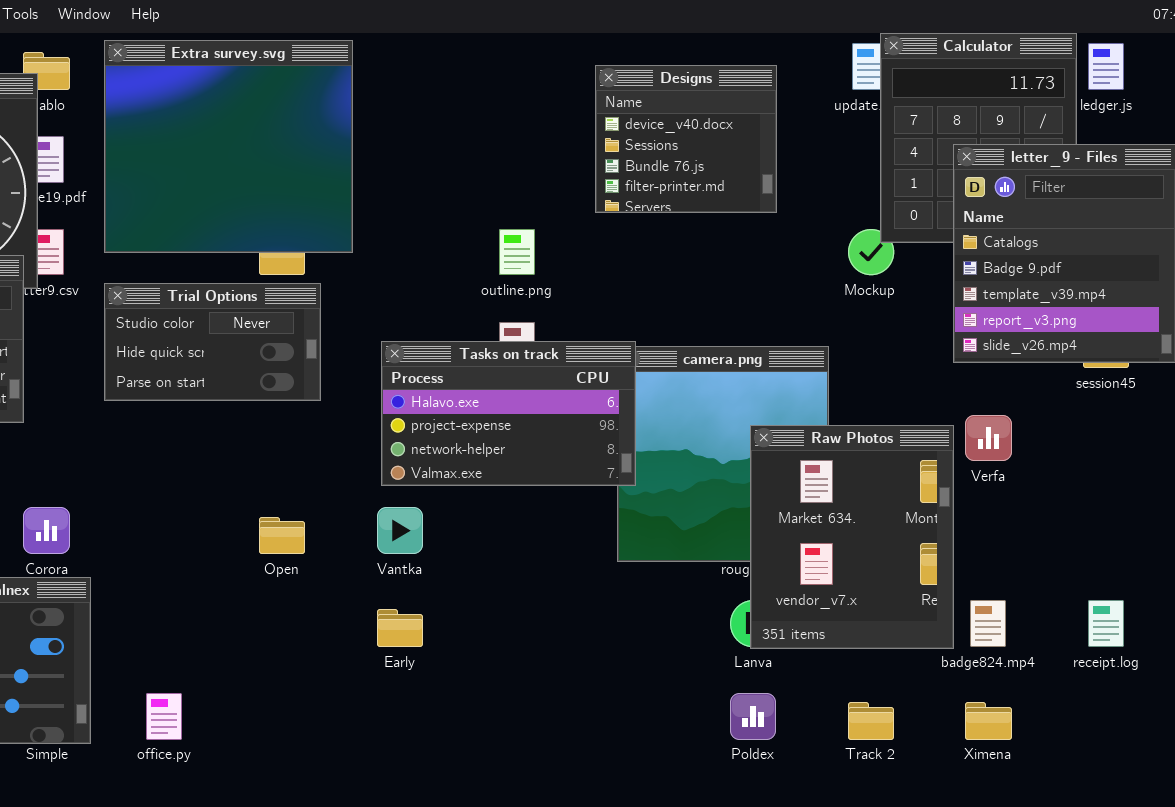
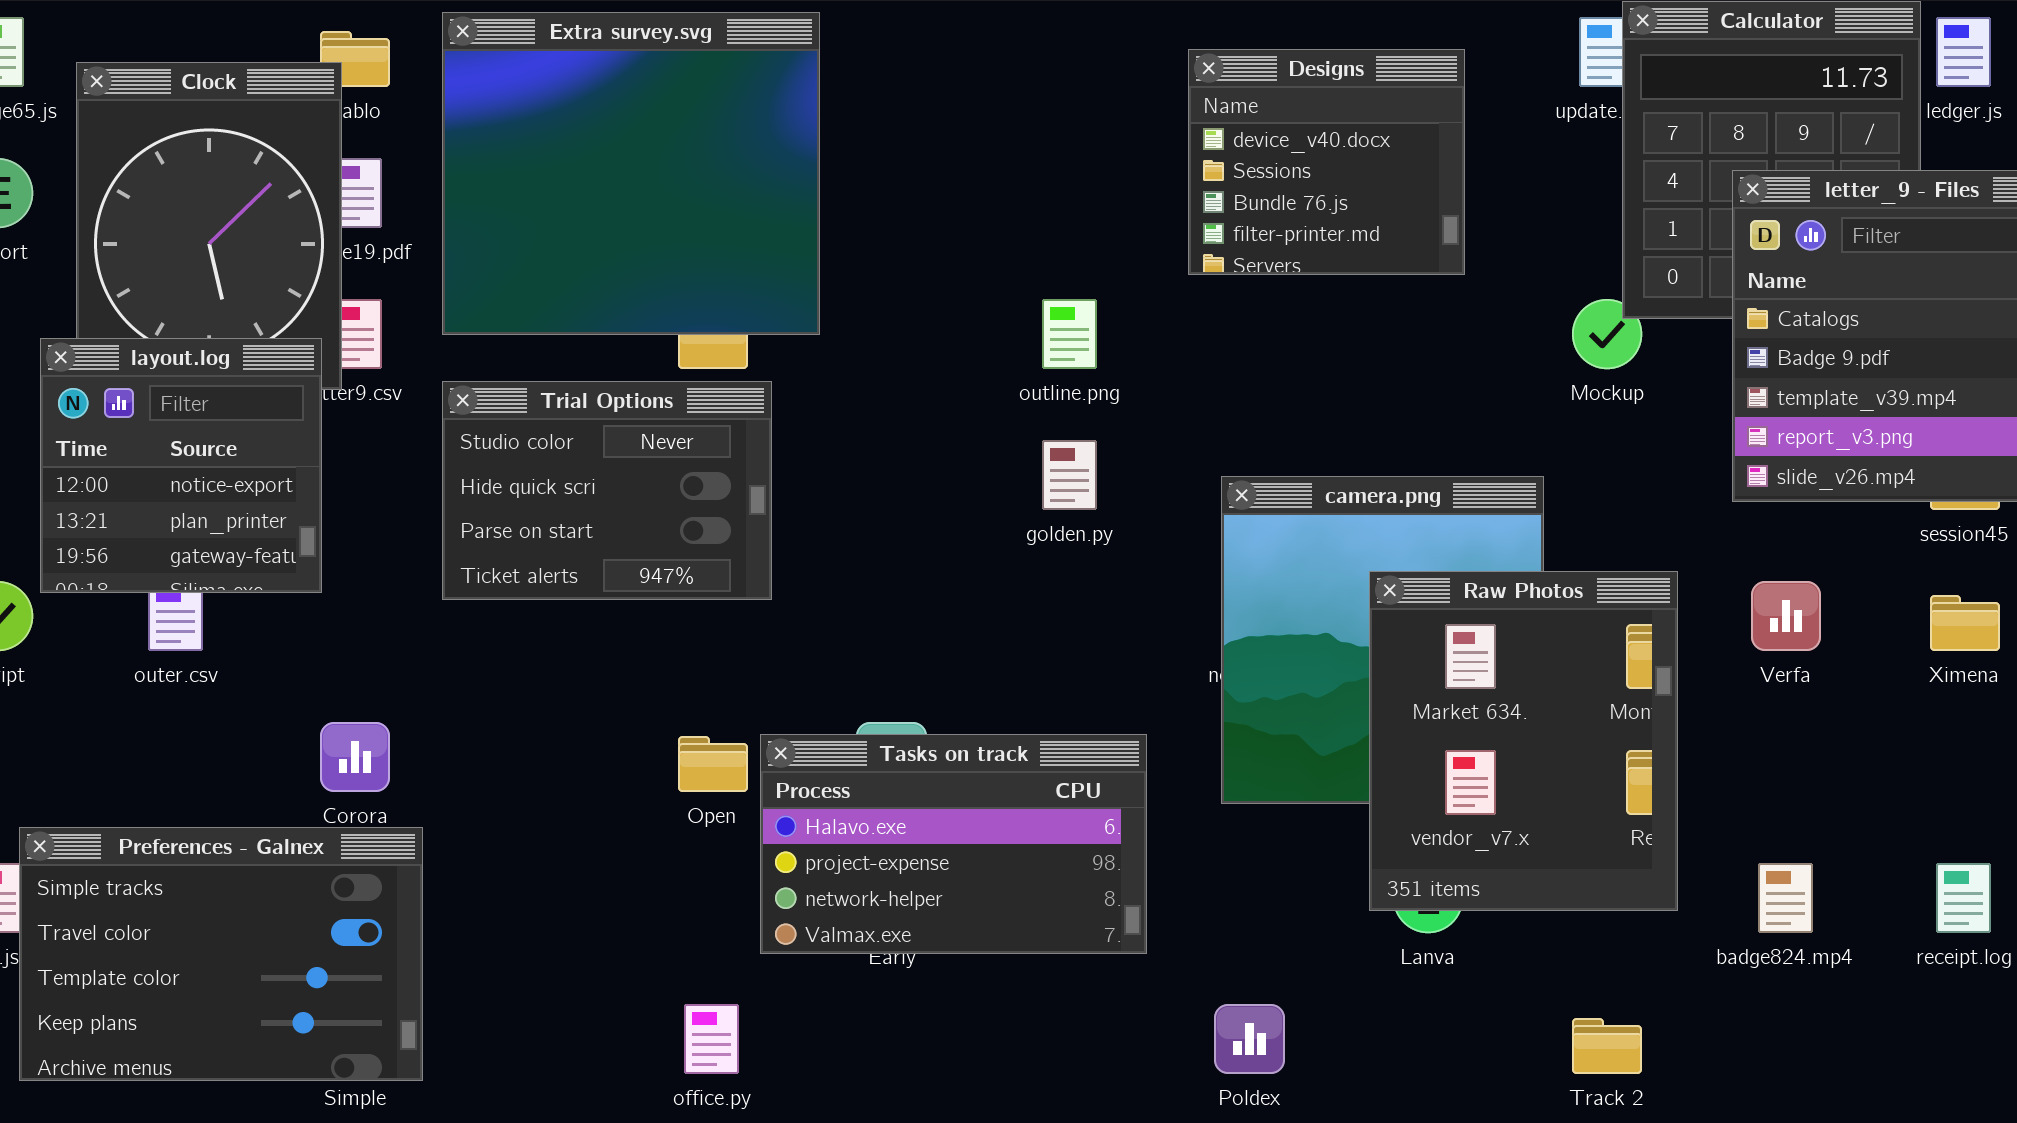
Trial Options: [104,283,321,401] -> [442,381,772,600], resized
Tasks on track: [381,341,636,486] -> [760,734,1147,954], moved
Raw Photos: [750,425,954,649] -> [1369,571,1678,911], moved
office.py: [146,693,182,740] -> [684,1004,739,1074], moved
Poldex: [730,693,776,740] -> [1214,1004,1285,1074], moved
Ximena: [965,702,1012,740] -> [1930,595,2000,651], moved

